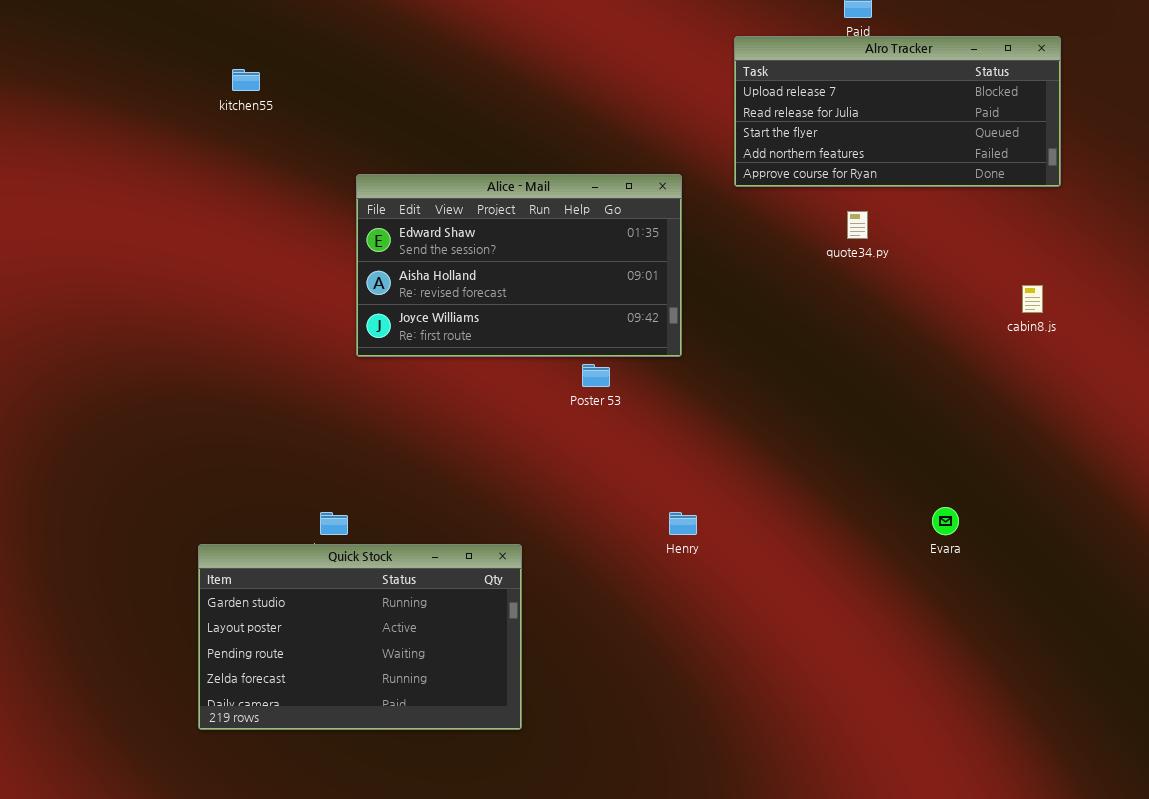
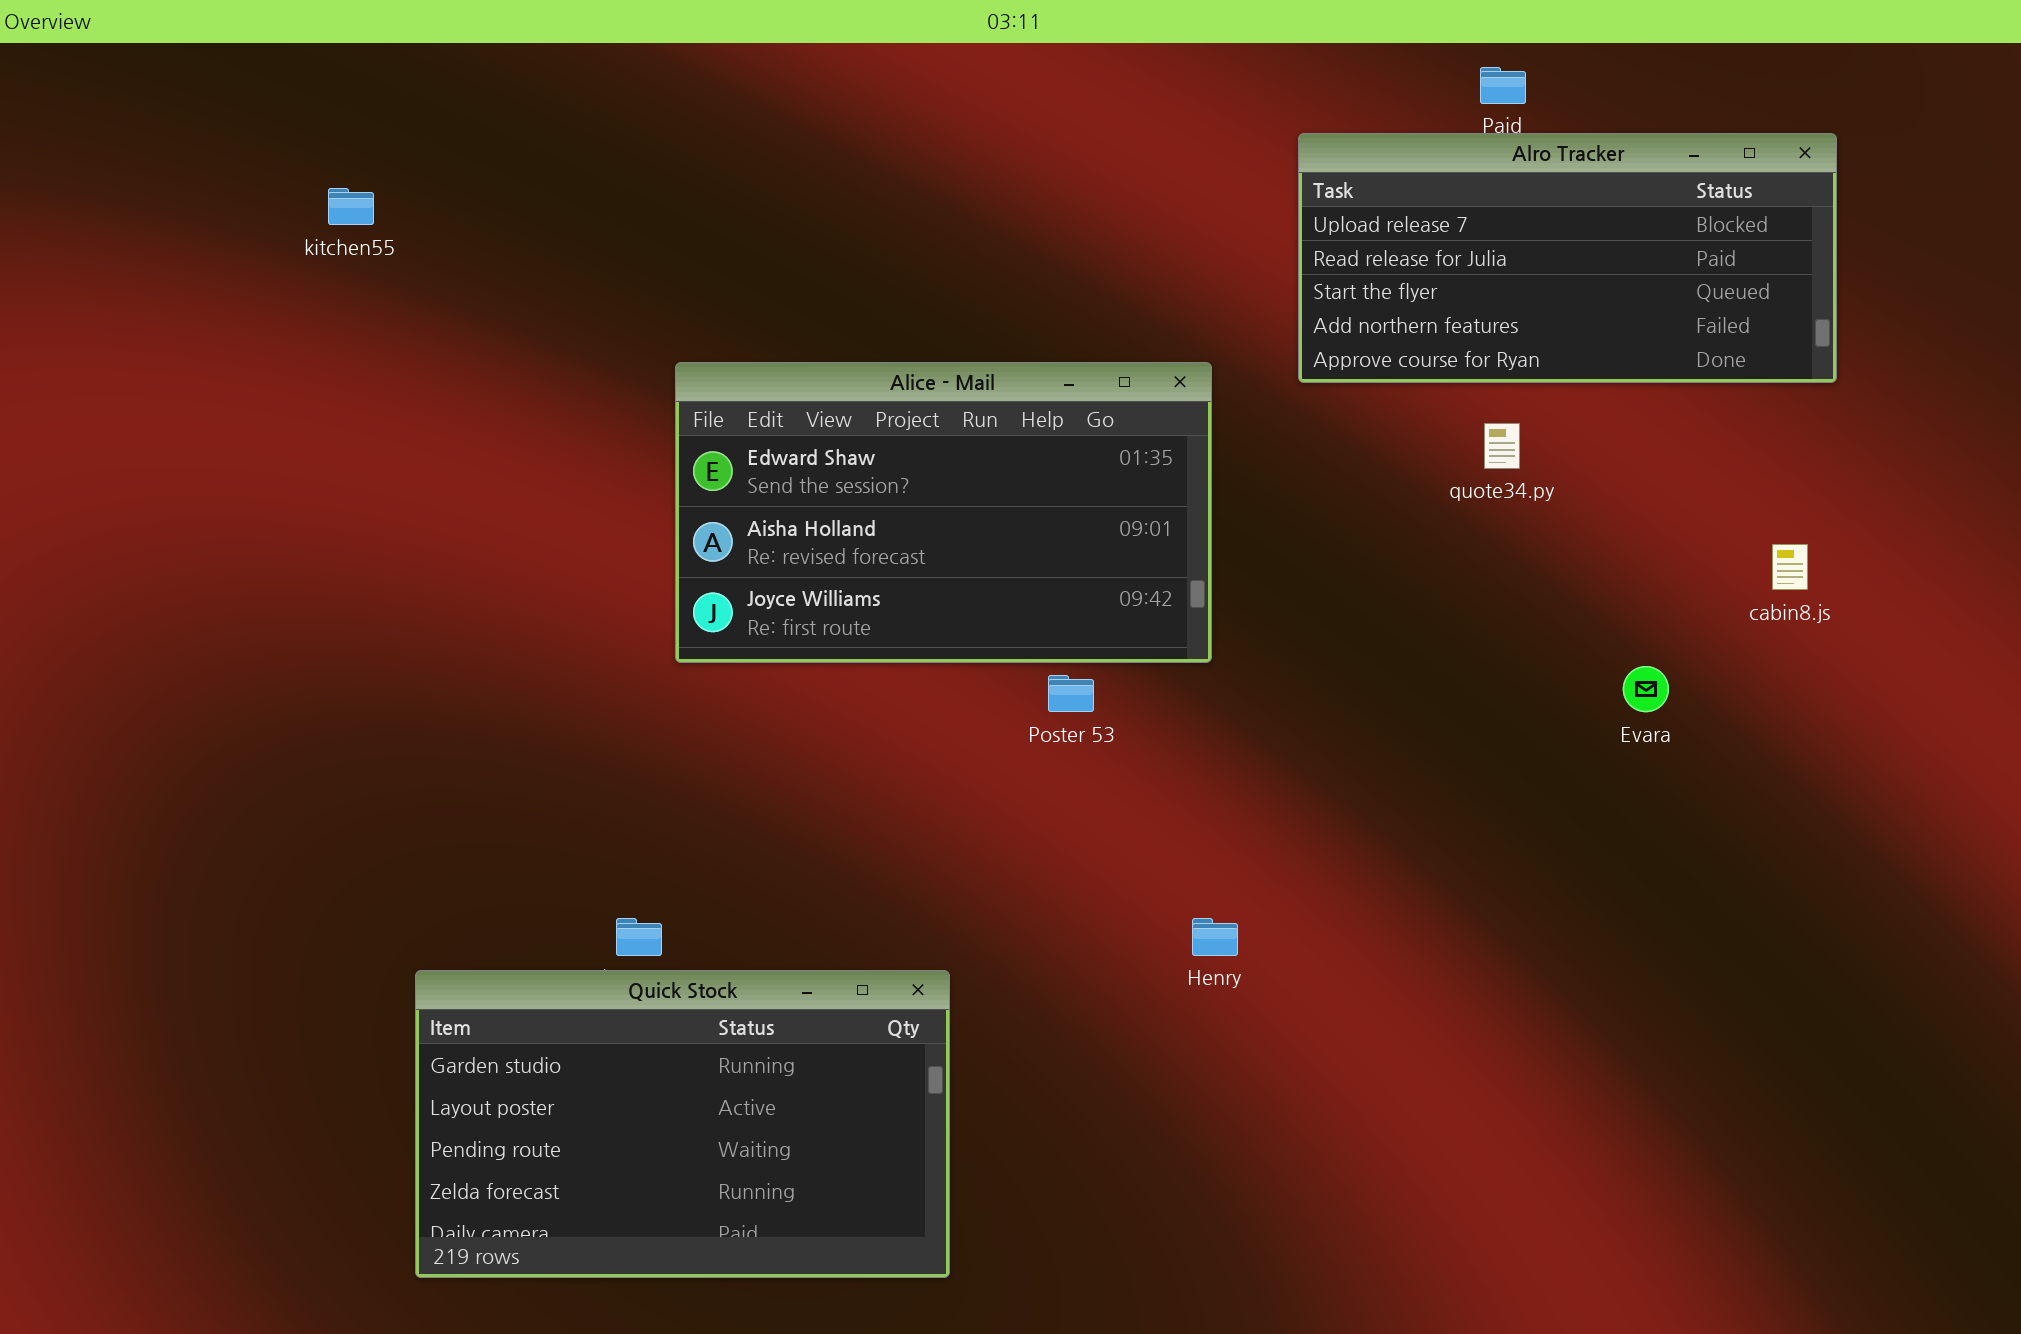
kitchen55: [232,69,260,91] -> [328,188,374,225], moved
Evara: [932,507,959,535] -> [1623,666,1669,712], moved

